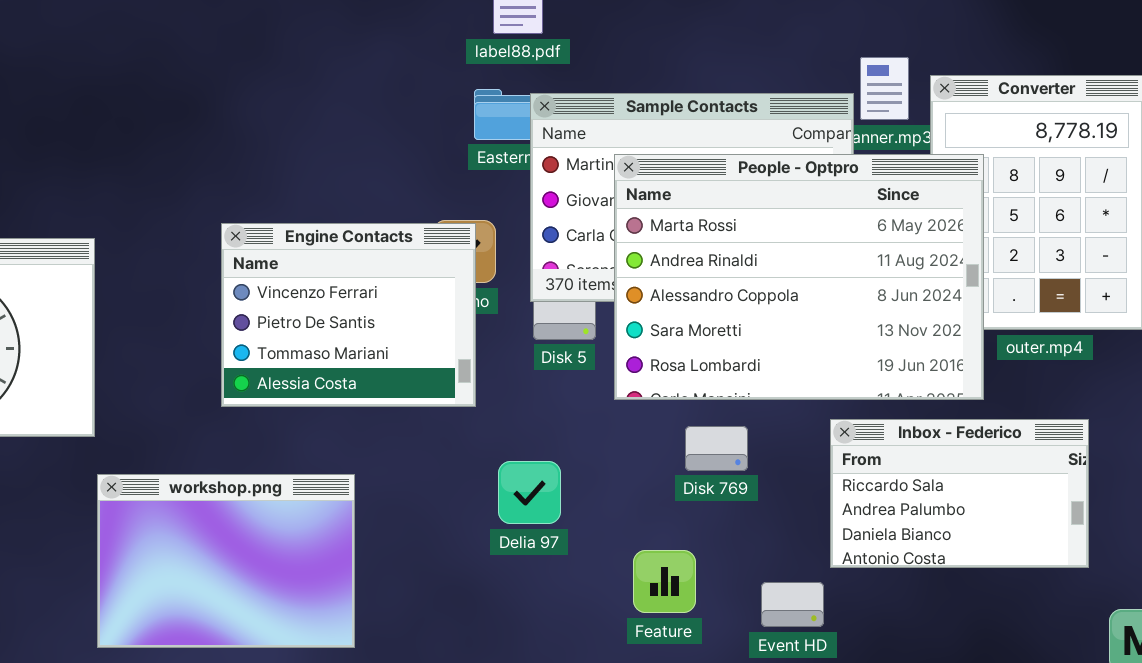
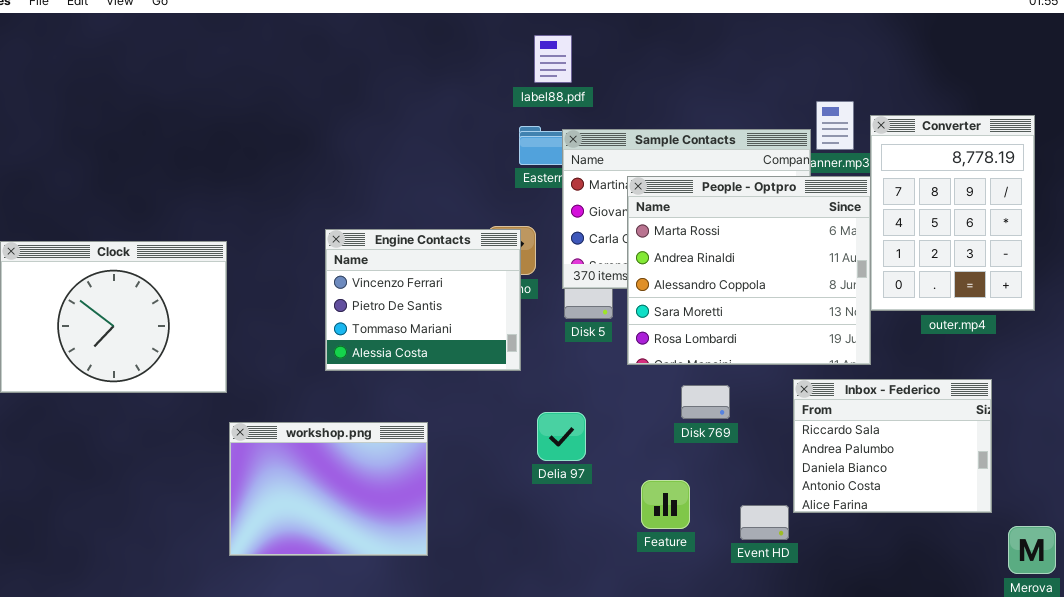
People - Optpro: [614,154,984,400] -> [627,176,871,365], resized
Inbox - Federico: [830,419,1089,568] -> [793,379,992,513], resized

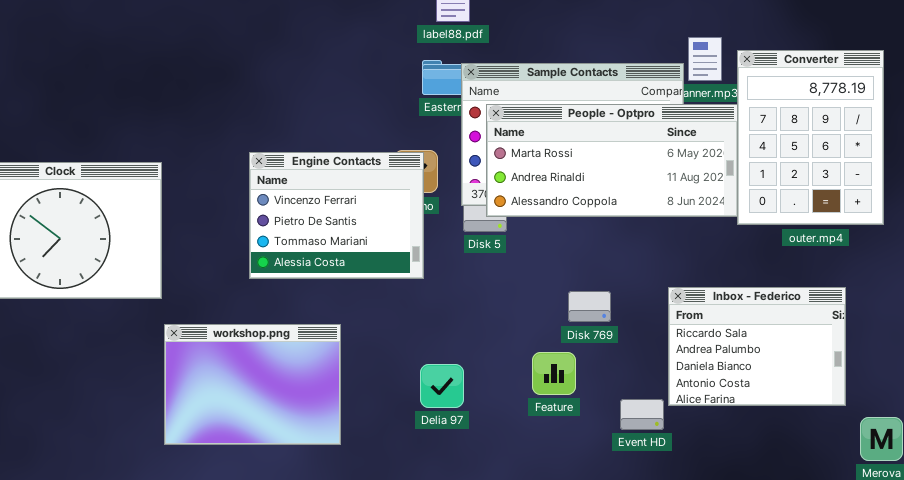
People - Optpro: [627,176,871,365] -> [486,104,738,217], resized
Delia 97: [537,412,586,461] -> [420,364,464,408], moved
Feature: [641,480,690,529] -> [532,352,576,395], moved

